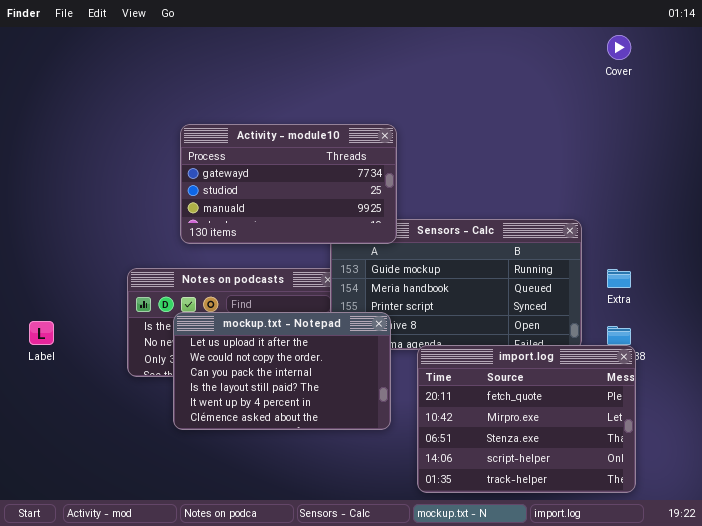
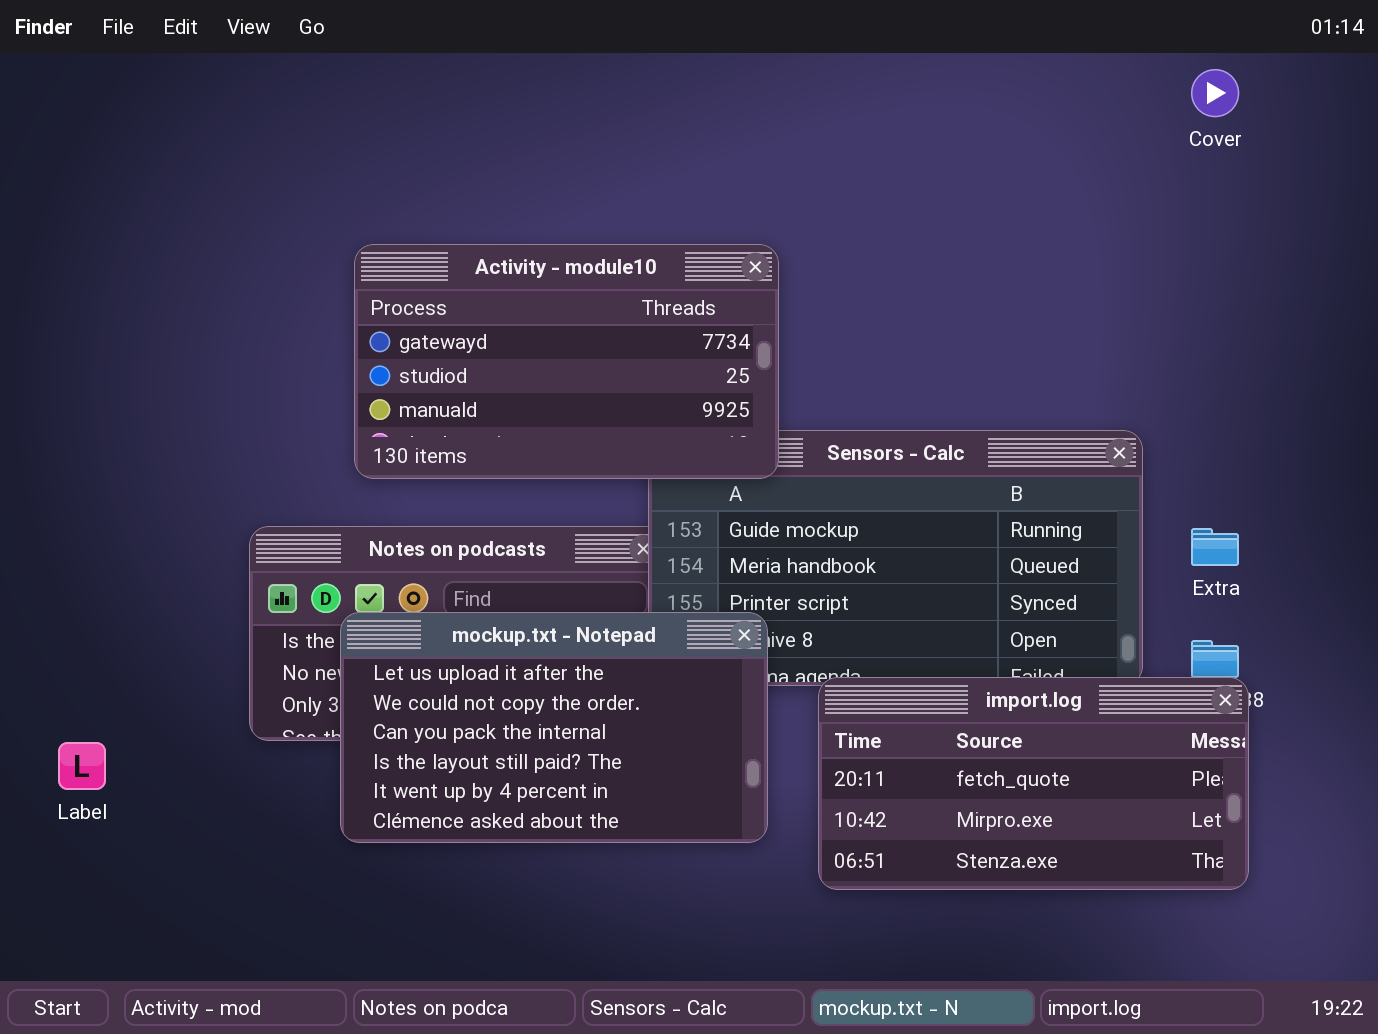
Label: [29,321,54,345] -> [58,742,106,790], moved
import.log: [417,345,636,493] -> [818,677,1249,890], resized

